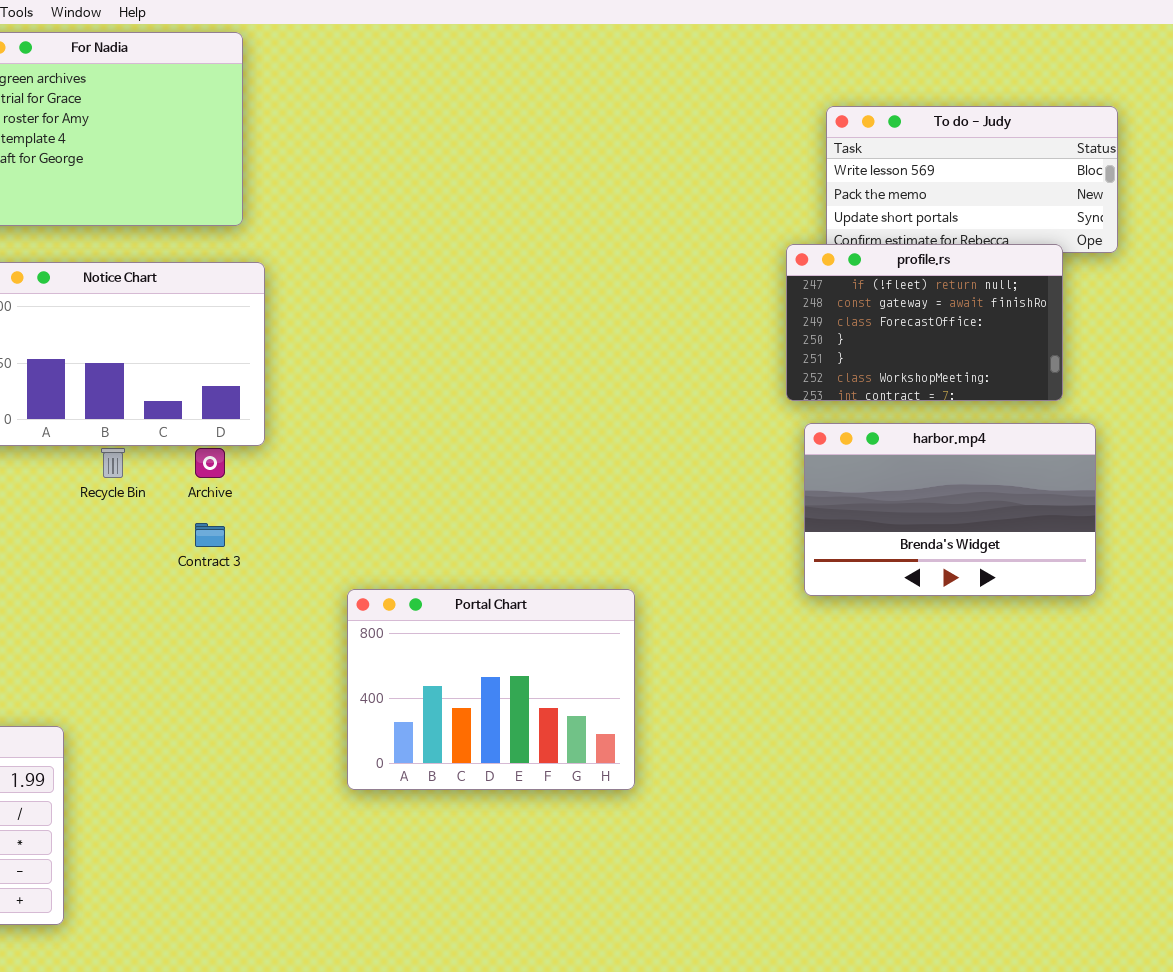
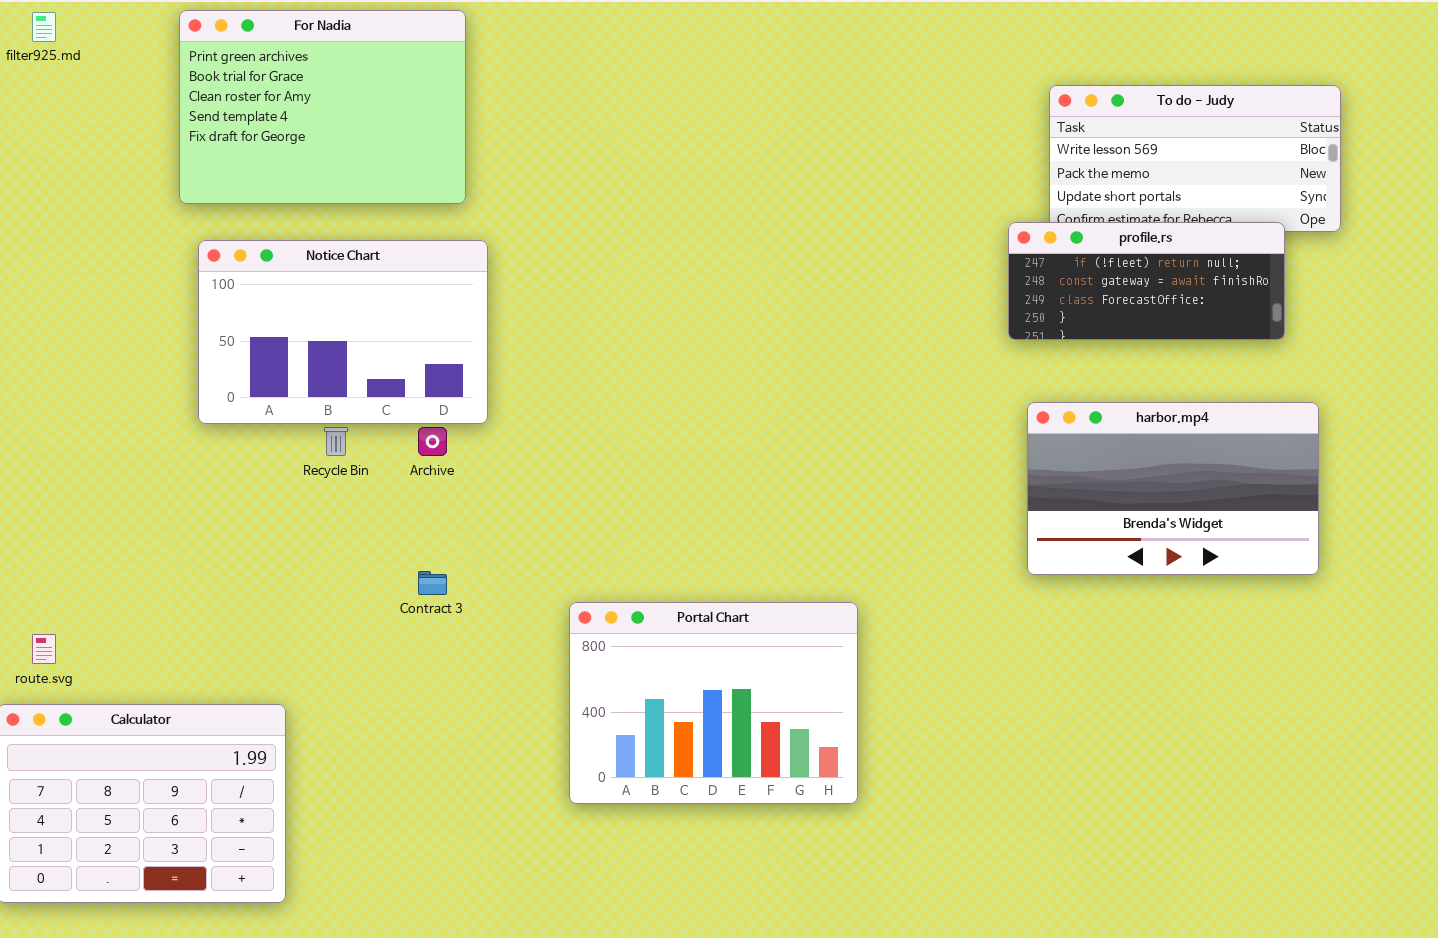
profile.rs: [786,244,1063,401] -> [1008,222,1285,340], resized
Contract 3: [195,523,225,547] -> [418,571,447,595], moved
Portal Chart: [347,589,635,790] -> [569,602,858,804], moved

